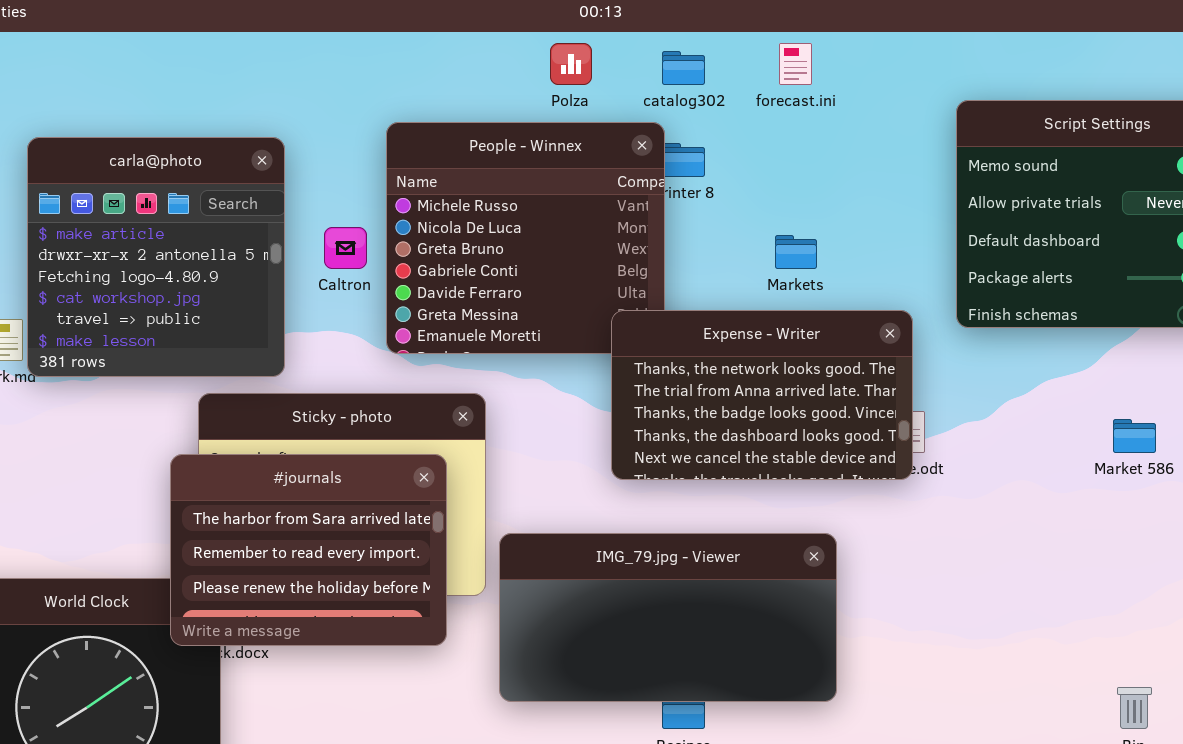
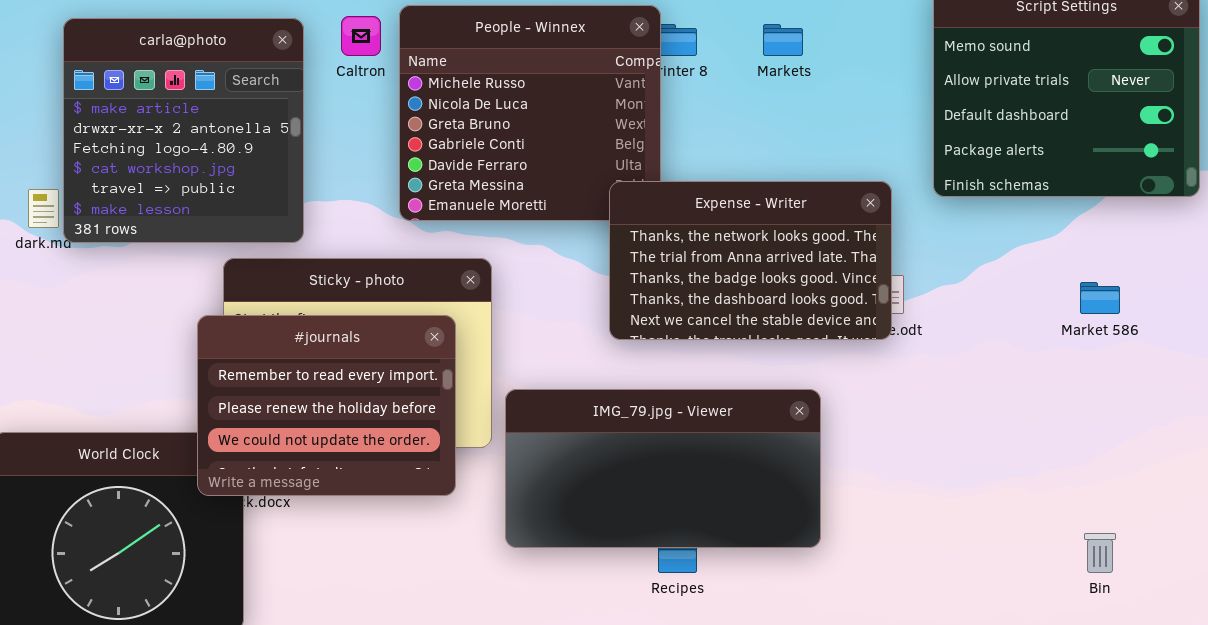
Caltron: [324,227,367,269] -> [341,16,381,56], moved
Markets: [775,235,817,269] -> [763,24,803,56], moved
#journals: [170,454,447,646] -> [197,315,456,496], scrolled down 1 row

